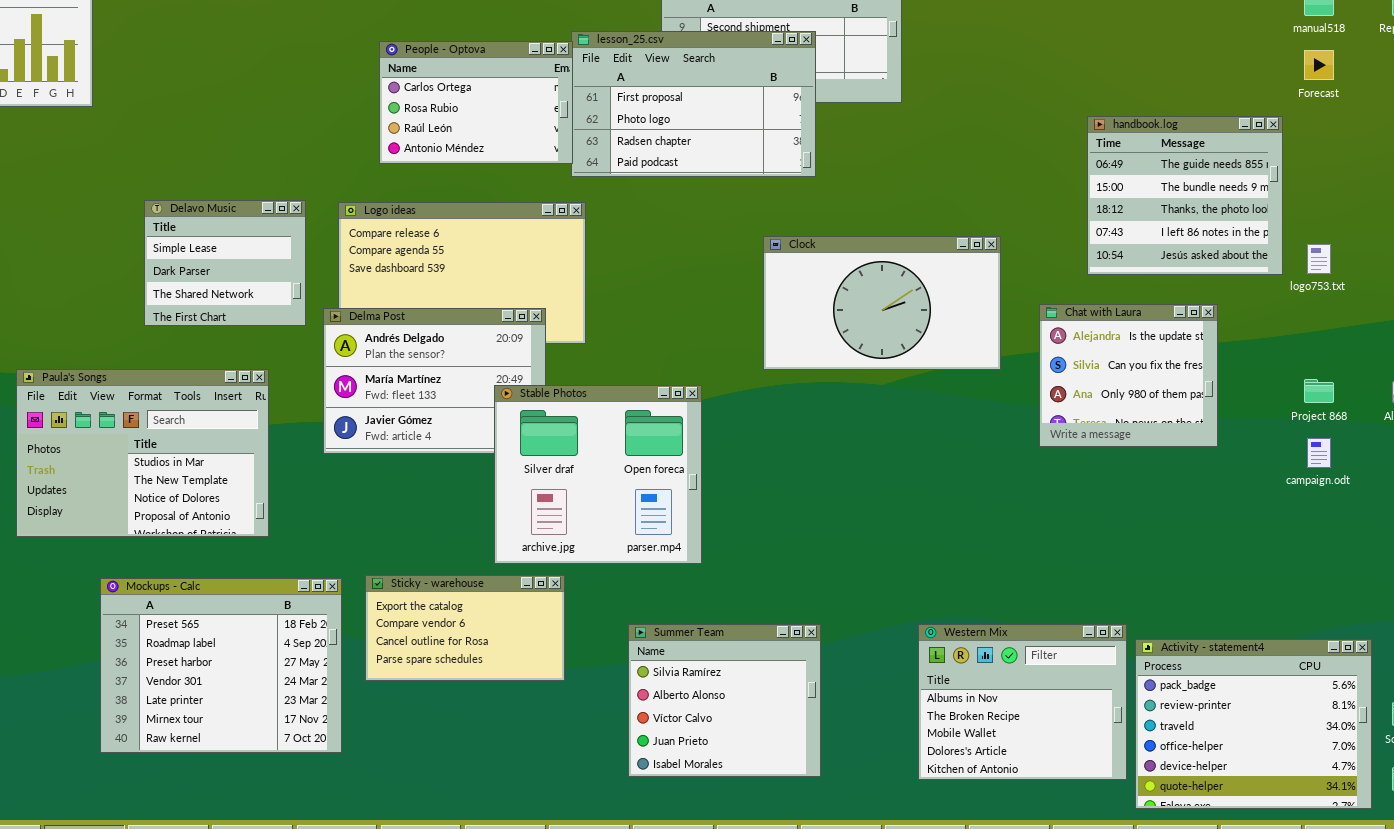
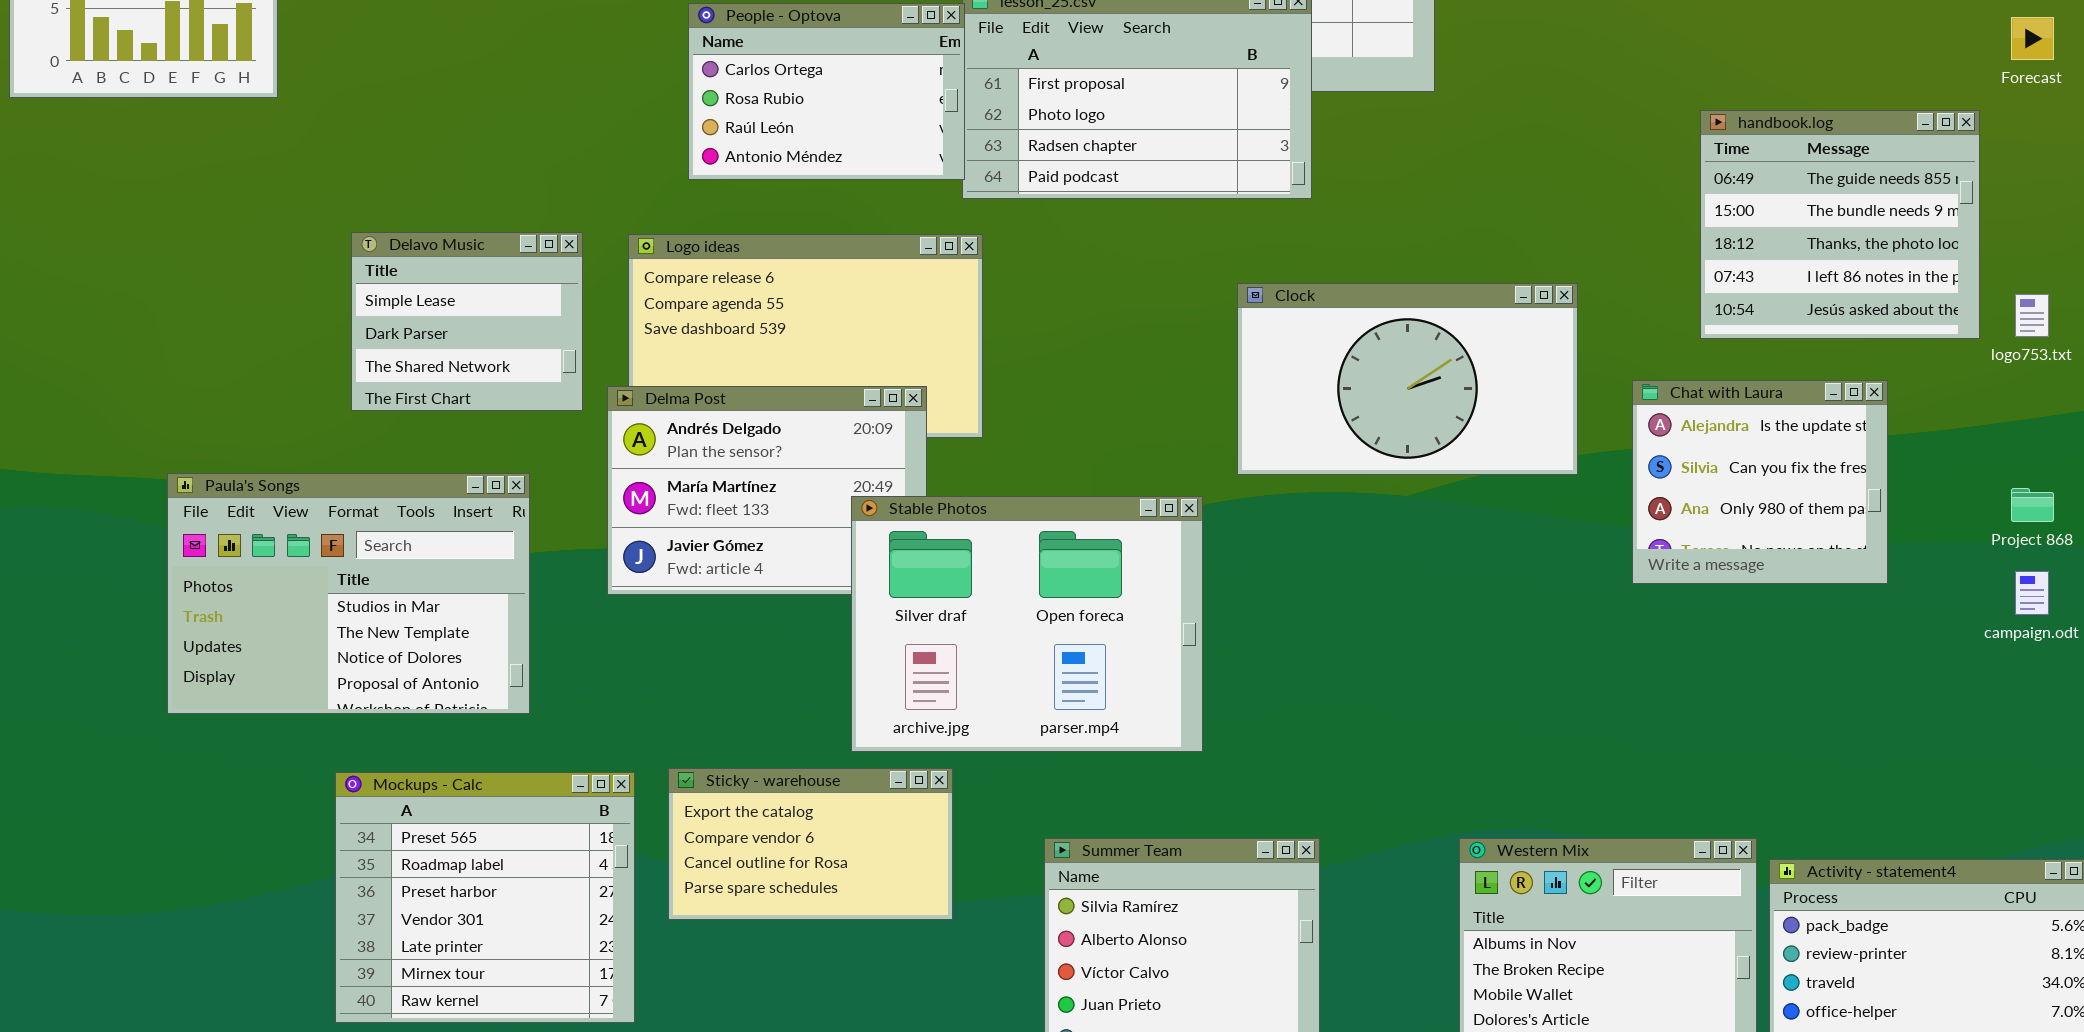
Stable Photos: [494,385,702,564] -> [851,496,1203,752], resized
Mockups - Calc: [100,578,342,753] -> [335,772,635,1023], resized

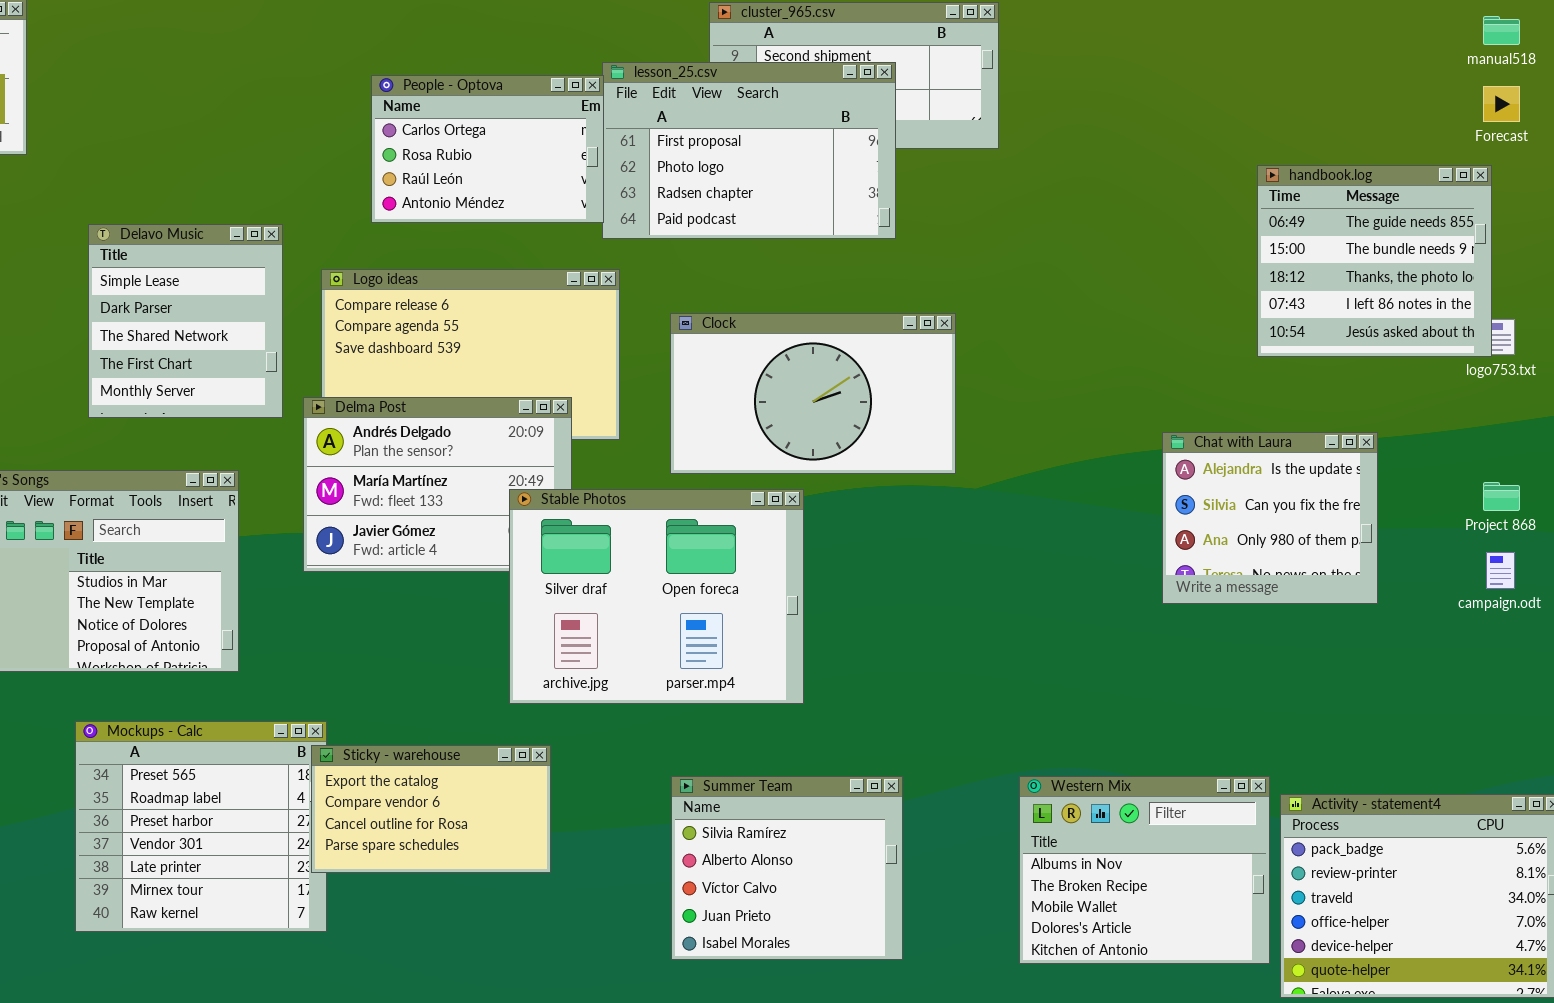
handbook.log: [1700,110,1980,339] -> [1257,165,1492,357], moved
Delavo Music: [351,232,583,411] -> [88,224,283,418], resized
Clock: [1237,283,1578,475] -> [670,313,956,474], moved
Chat with Laura: [1632,380,1888,584] -> [1162,432,1378,604], moved
Sticky - warehouse: [668,768,953,920] -> [311,745,551,873], moved

